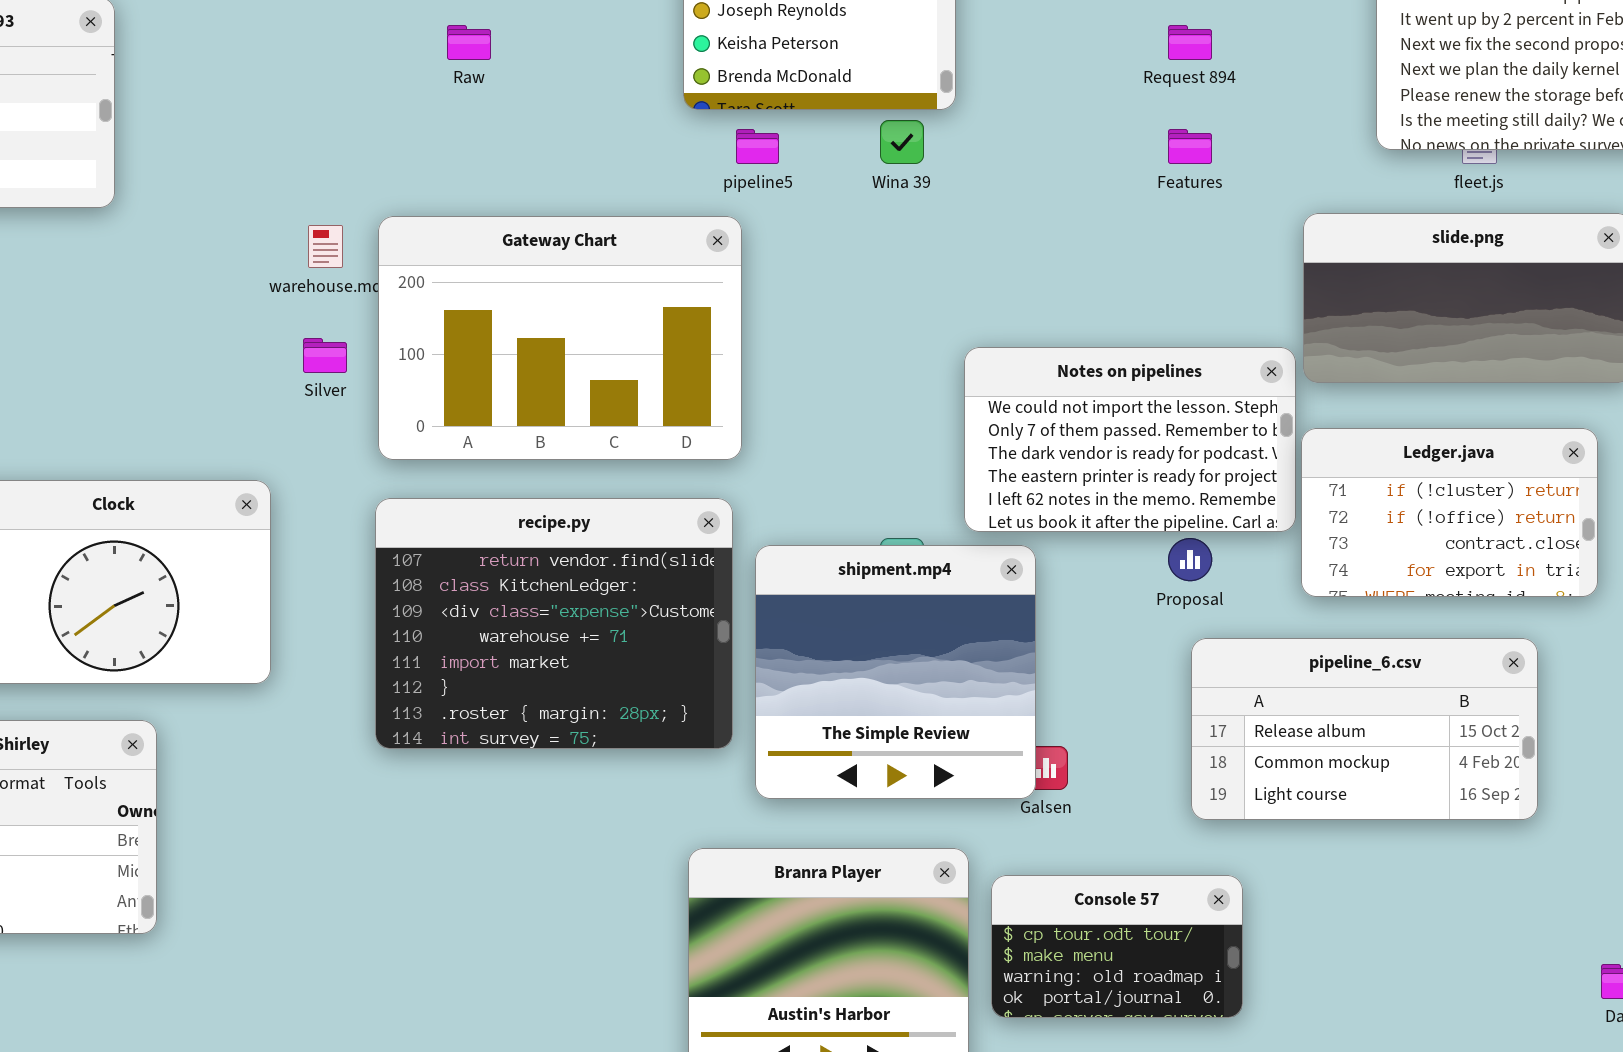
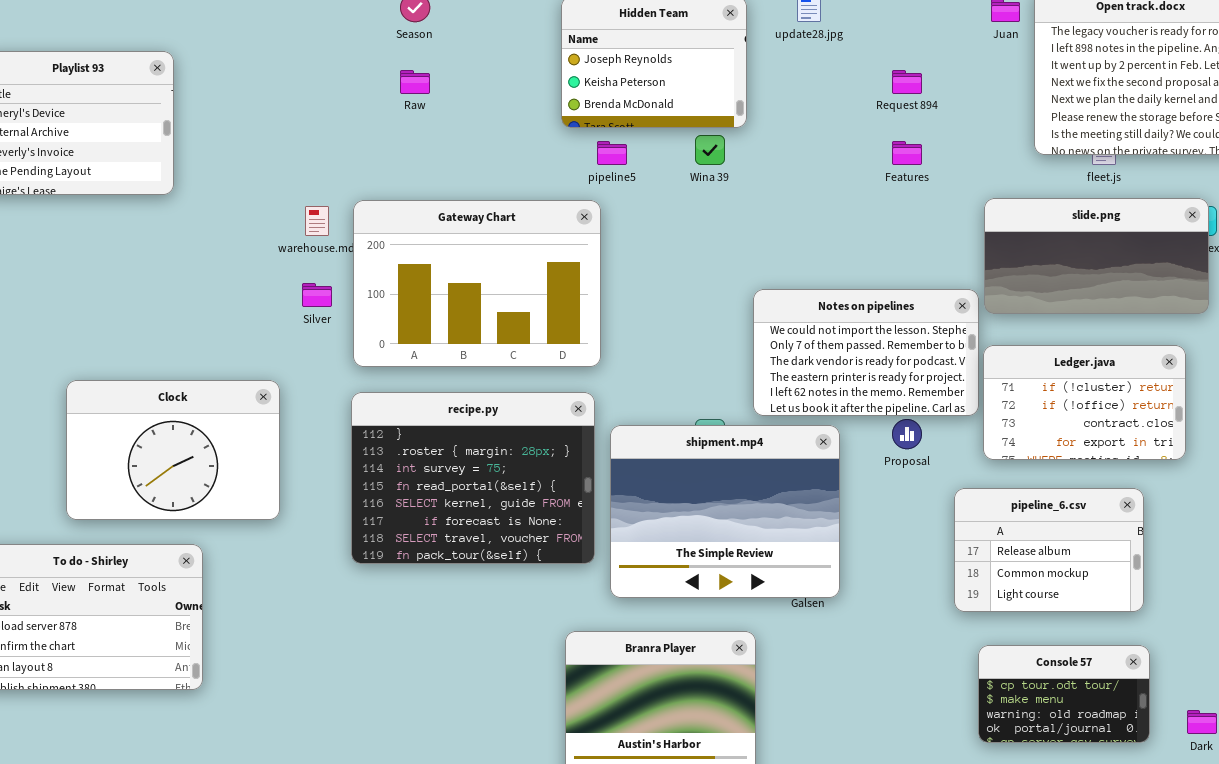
recipe.py: [375,498,733,749] -> [351,392,595,564], scrolled down 5 rows
shipment.mp4: [755,545,1036,799] -> [610,425,840,598], resized
pipeline_6.csv: [1191,638,1538,820] -> [954,488,1144,612], resized
Console 57: [991,875,1243,1018] -> [978,645,1150,743], moved

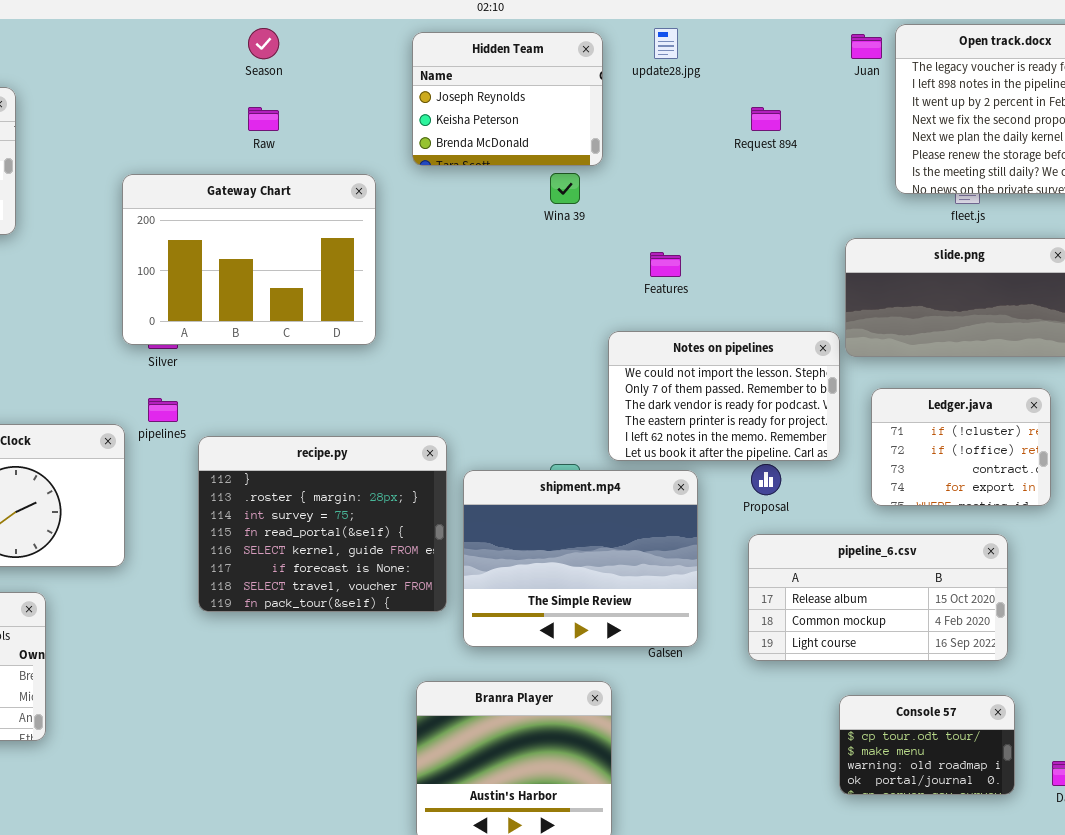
pipeline5: [597,141,627,165] -> [148,398,178,422], moved
Features: [892,141,922,165] -> [650,252,681,277], moved
Gateway Chart: [353,200,601,367] -> [122,174,376,345], moved
Ledger.java: [983,345,1186,460] -> [871,388,1051,506], resized
pipeline_6.csv: [954,488,1144,612] -> [748,534,1008,661], resized

